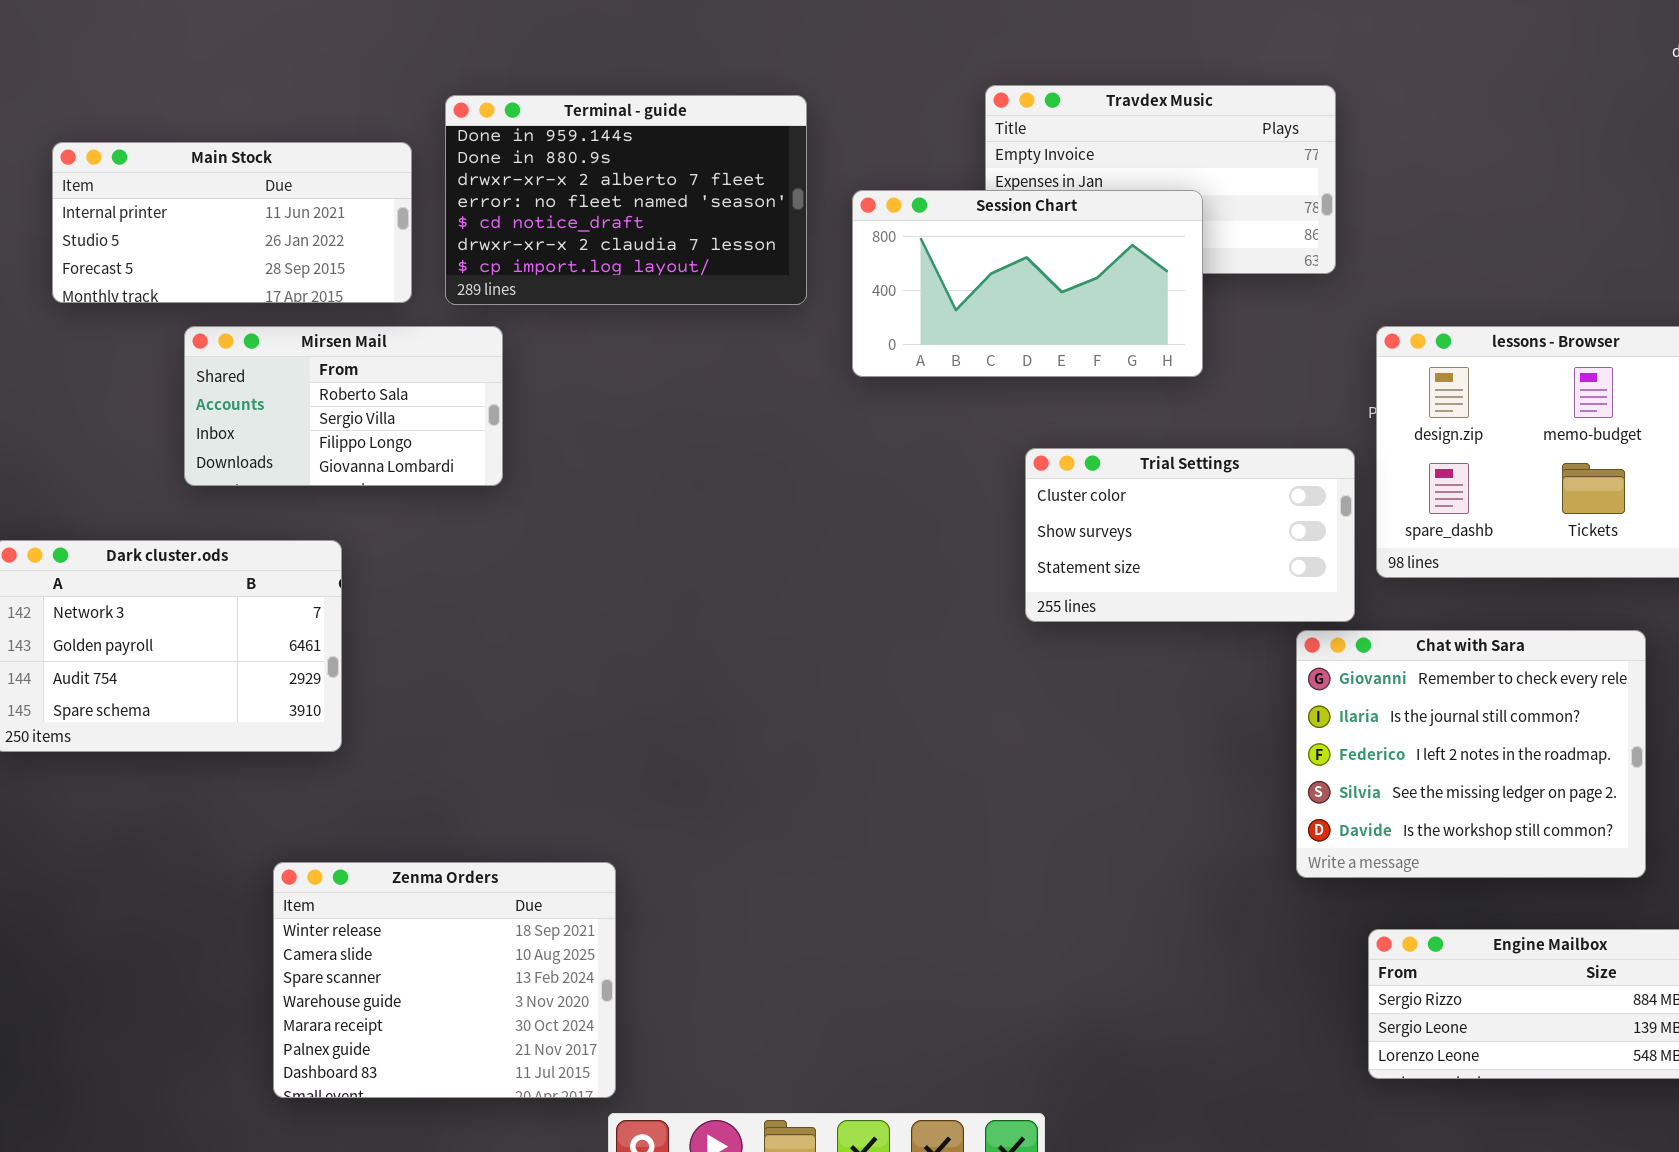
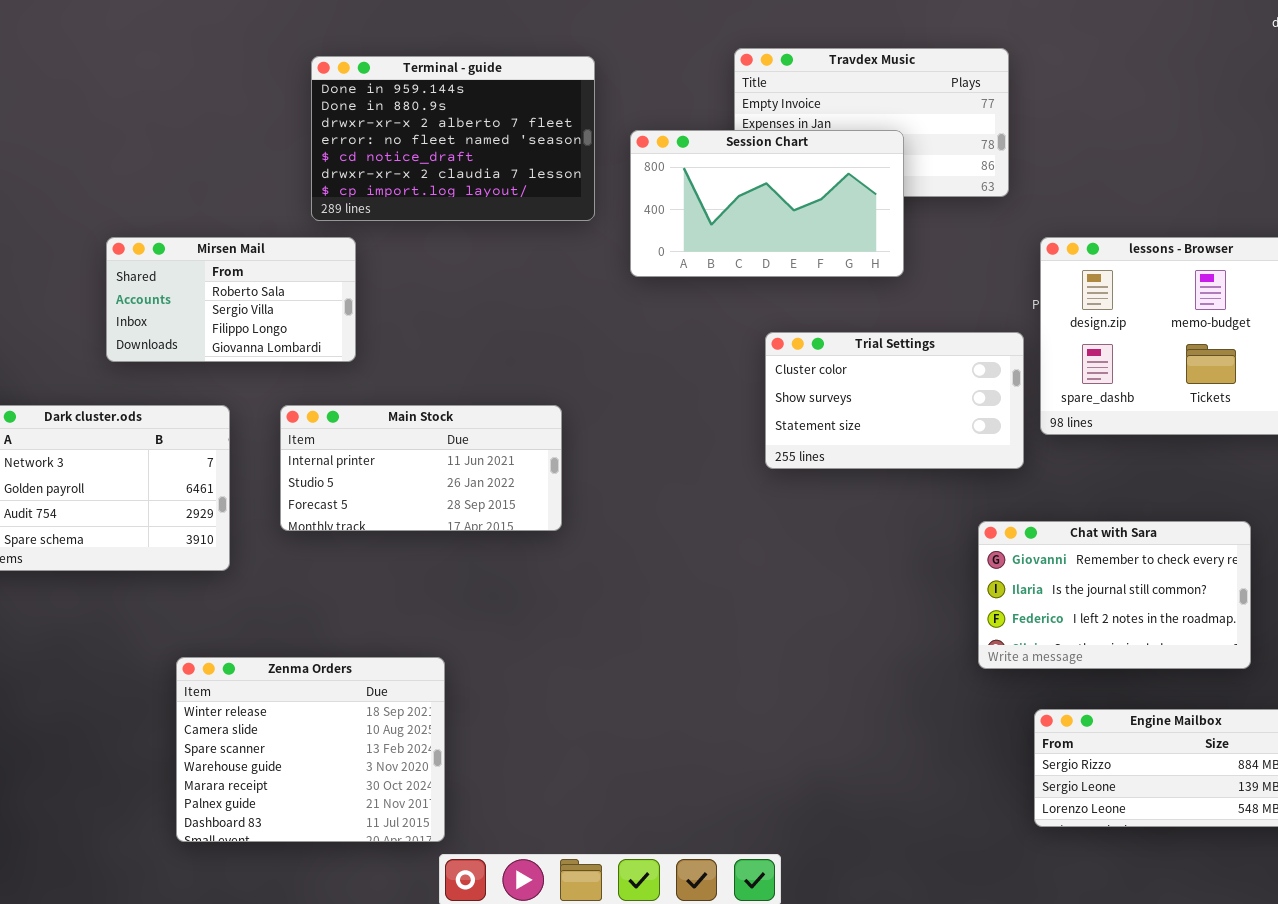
Main Stock: [52,142,412,303] -> [280,405,562,531], moved
Chat with Sara: [1296,630,1646,878] -> [978,521,1251,669], resized

